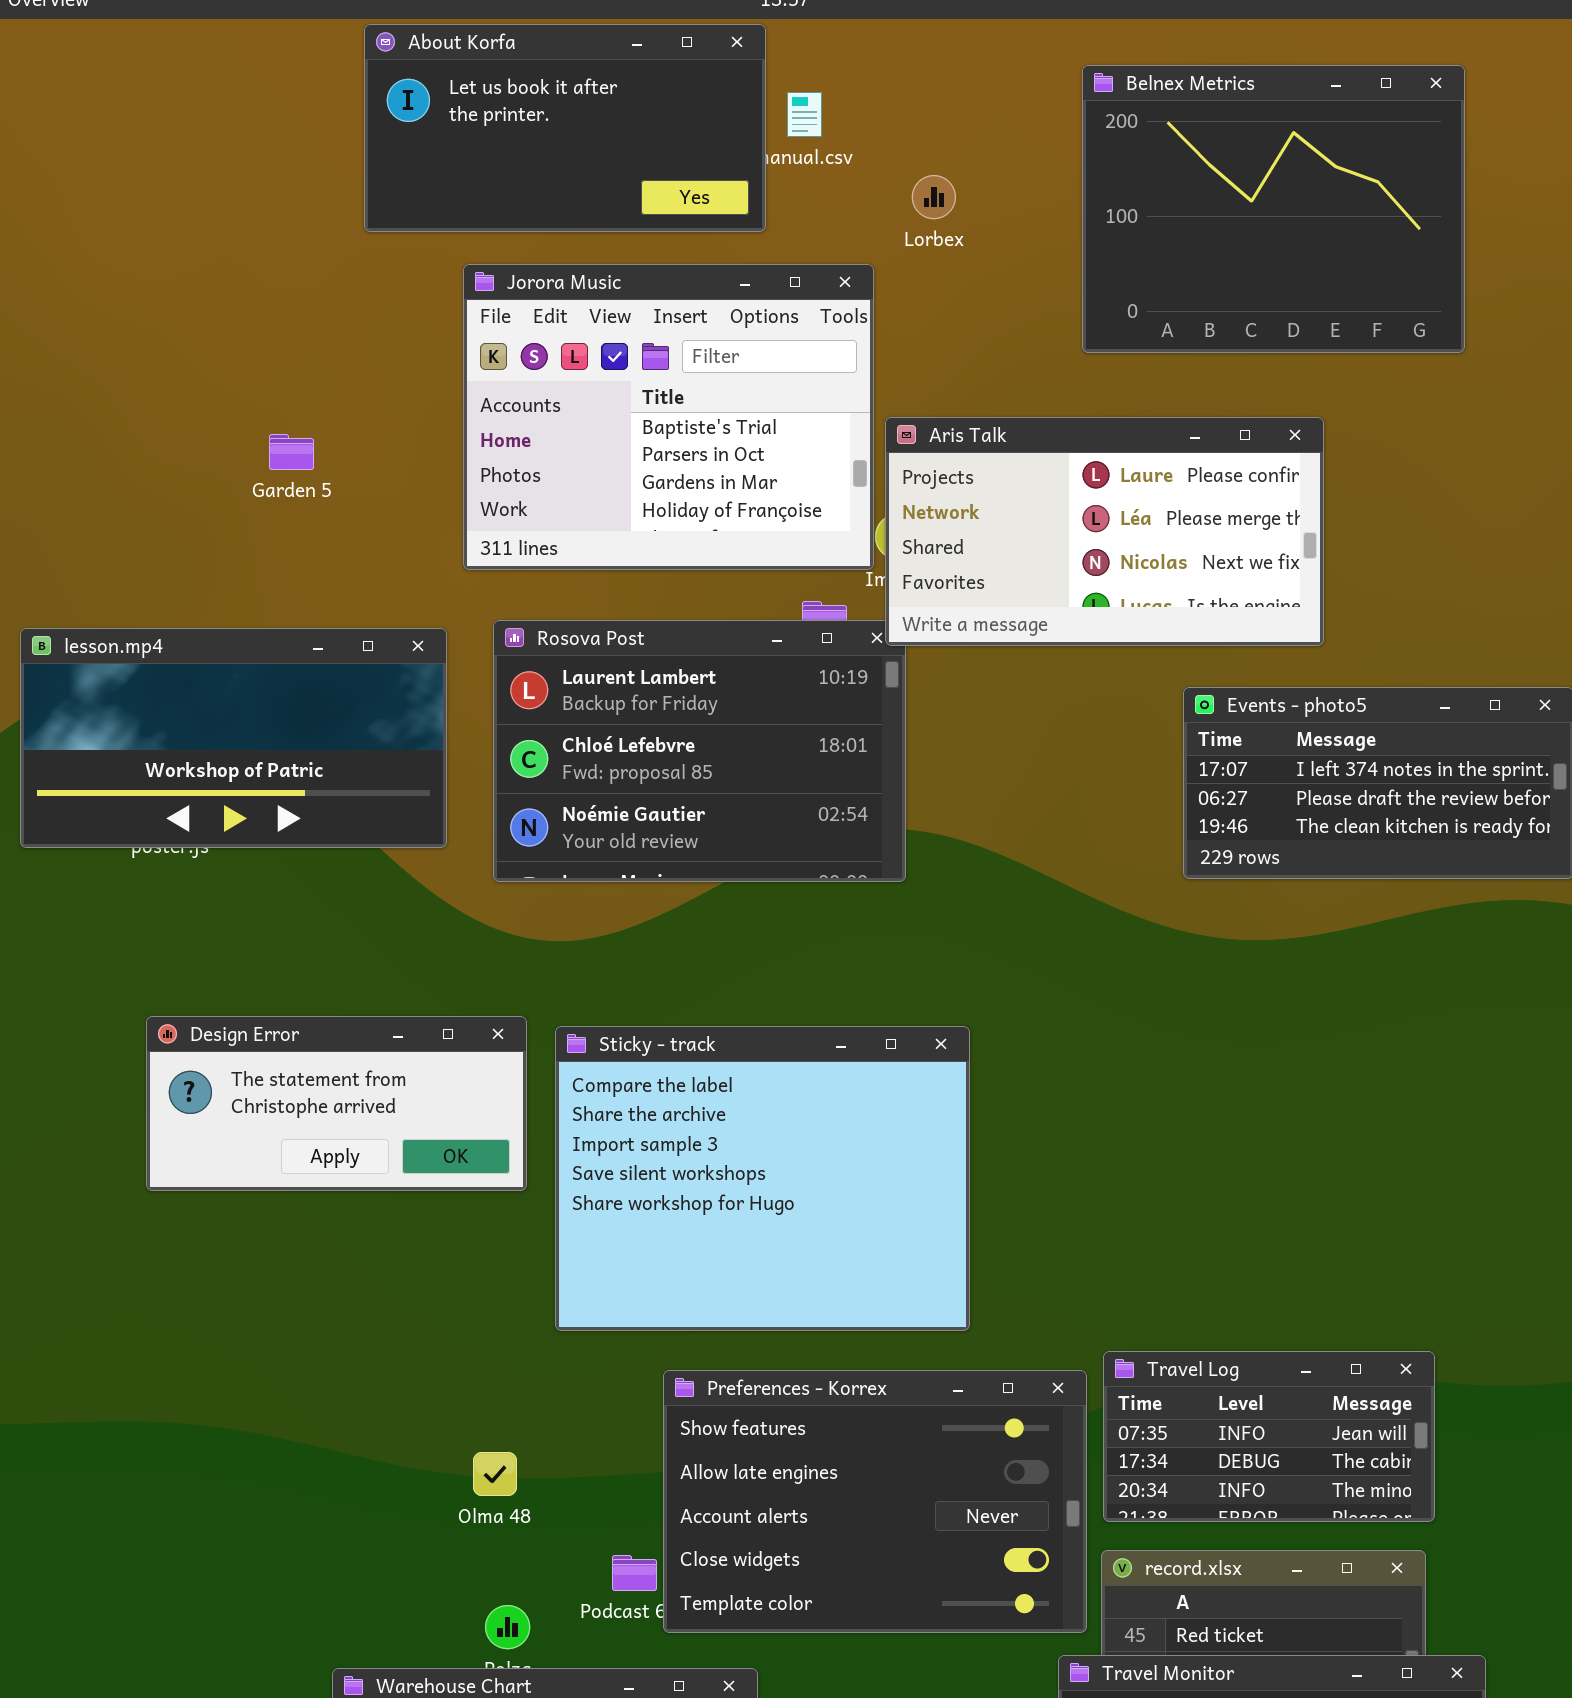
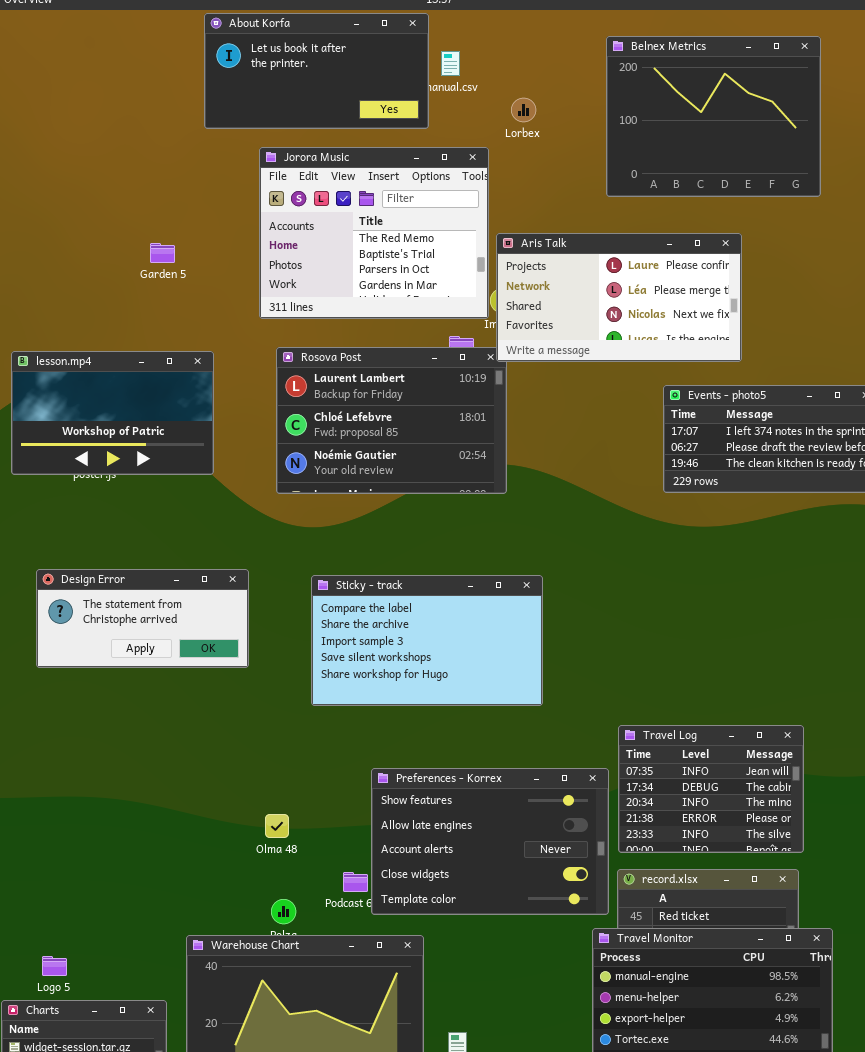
Jorora Music: [463,264,874,570] -> [259,147,489,319], scrolled up 1 row
lesson.mp4: [20,628,447,848] -> [11,351,214,475], resized
Design Error: [146,1016,527,1191] -> [36,569,249,668], moved
Sticky - track: [555,1026,970,1331] -> [311,575,543,706], resized
Travel Log: [1103,1351,1435,1522] -> [618,725,804,853], resized

